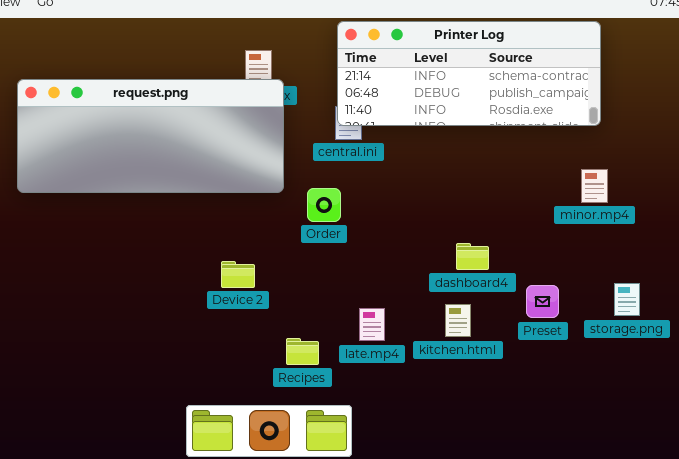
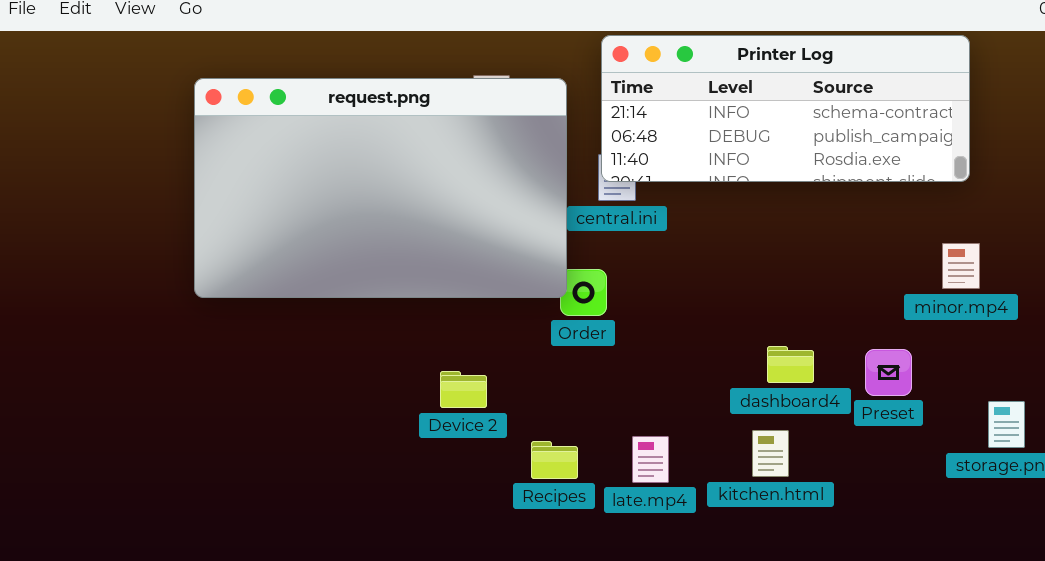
request.png: [17,79,284,193] -> [194,78,567,298], moved, resized
Preset: [526,285,559,318] -> [865,349,912,396], moved
Recipes: [286,338,319,365] -> [531,441,578,479], moved

